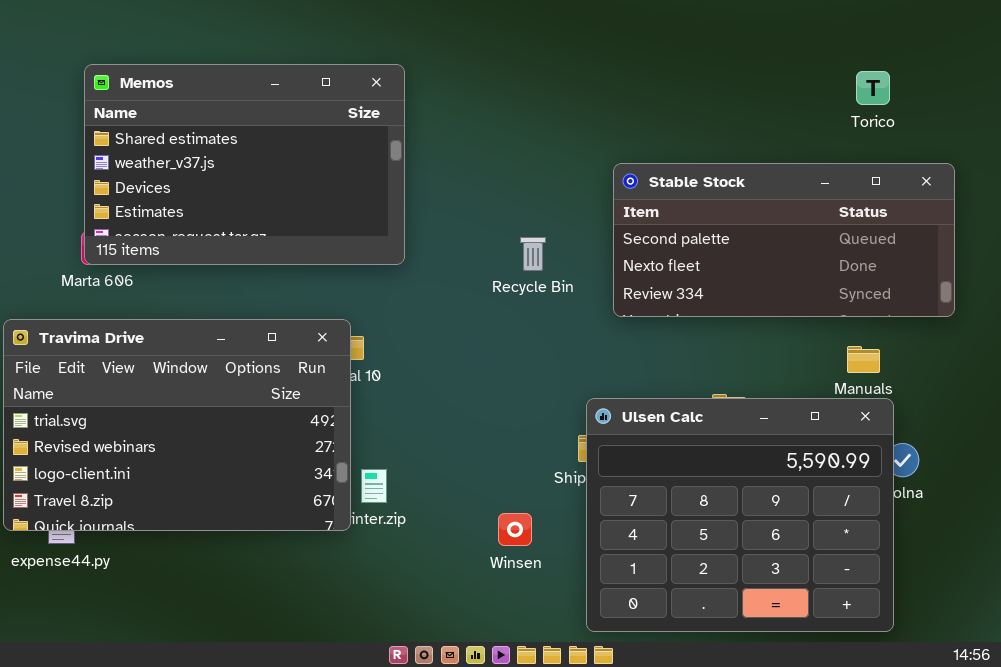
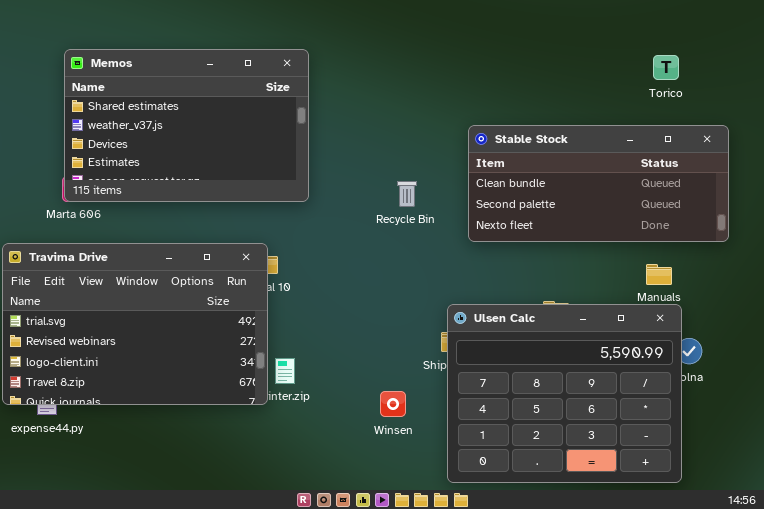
Stable Stock: [613,163,955,317] -> [468,125,729,242], scrolled up 1 row

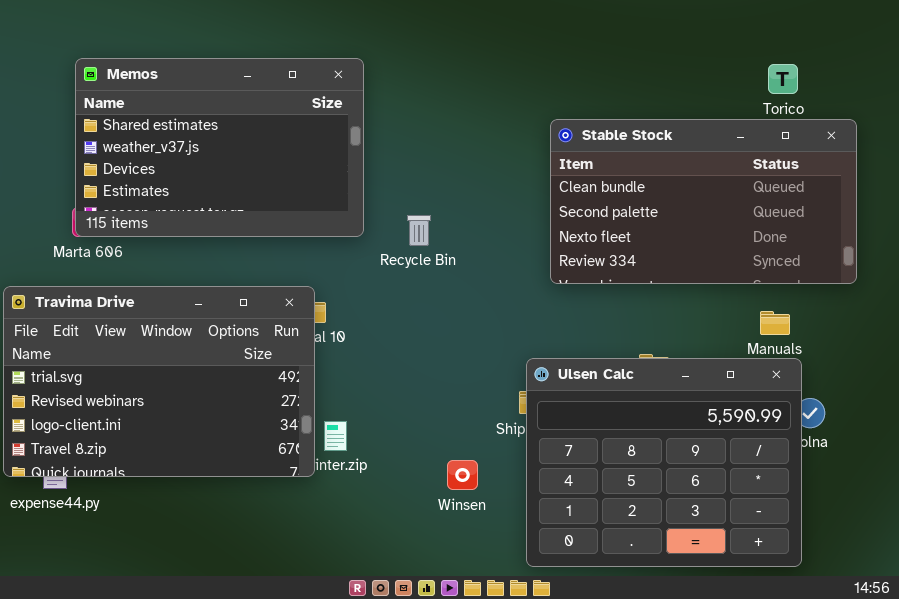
Stable Stock: [468,125,729,242] -> [550,119,857,284], resized
Recycle Bin: [397,181,417,207] -> [407,215,431,246], moved

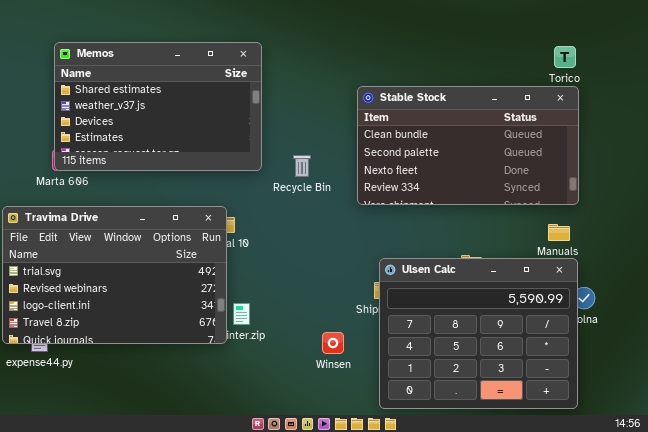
Stable Stock: [550,119,857,284] -> [357,86,579,205], moved

